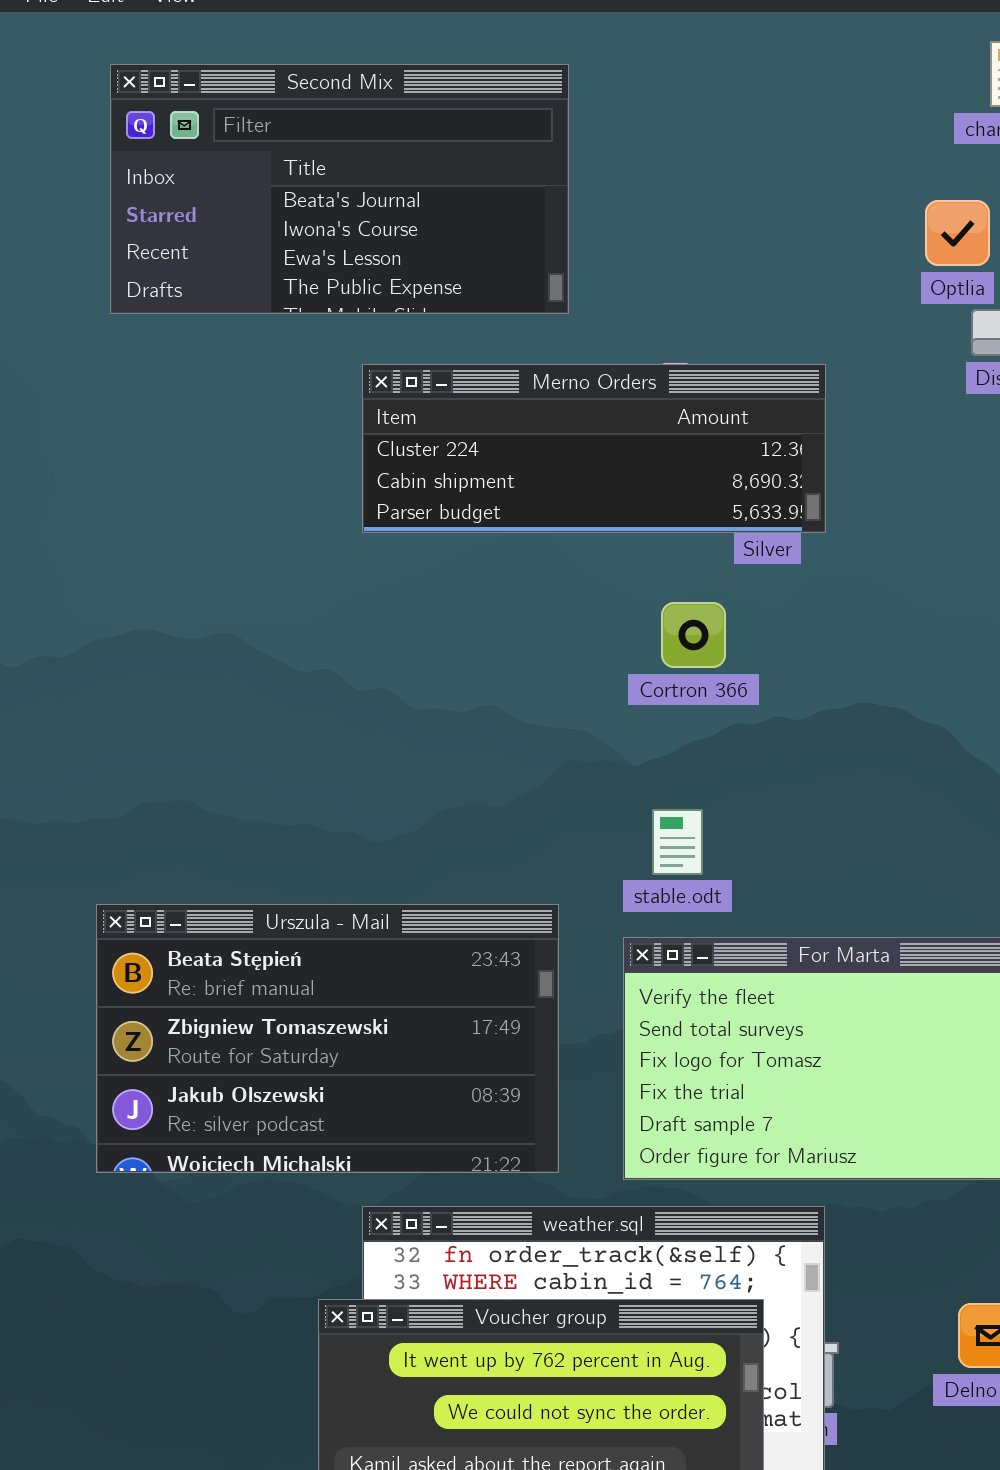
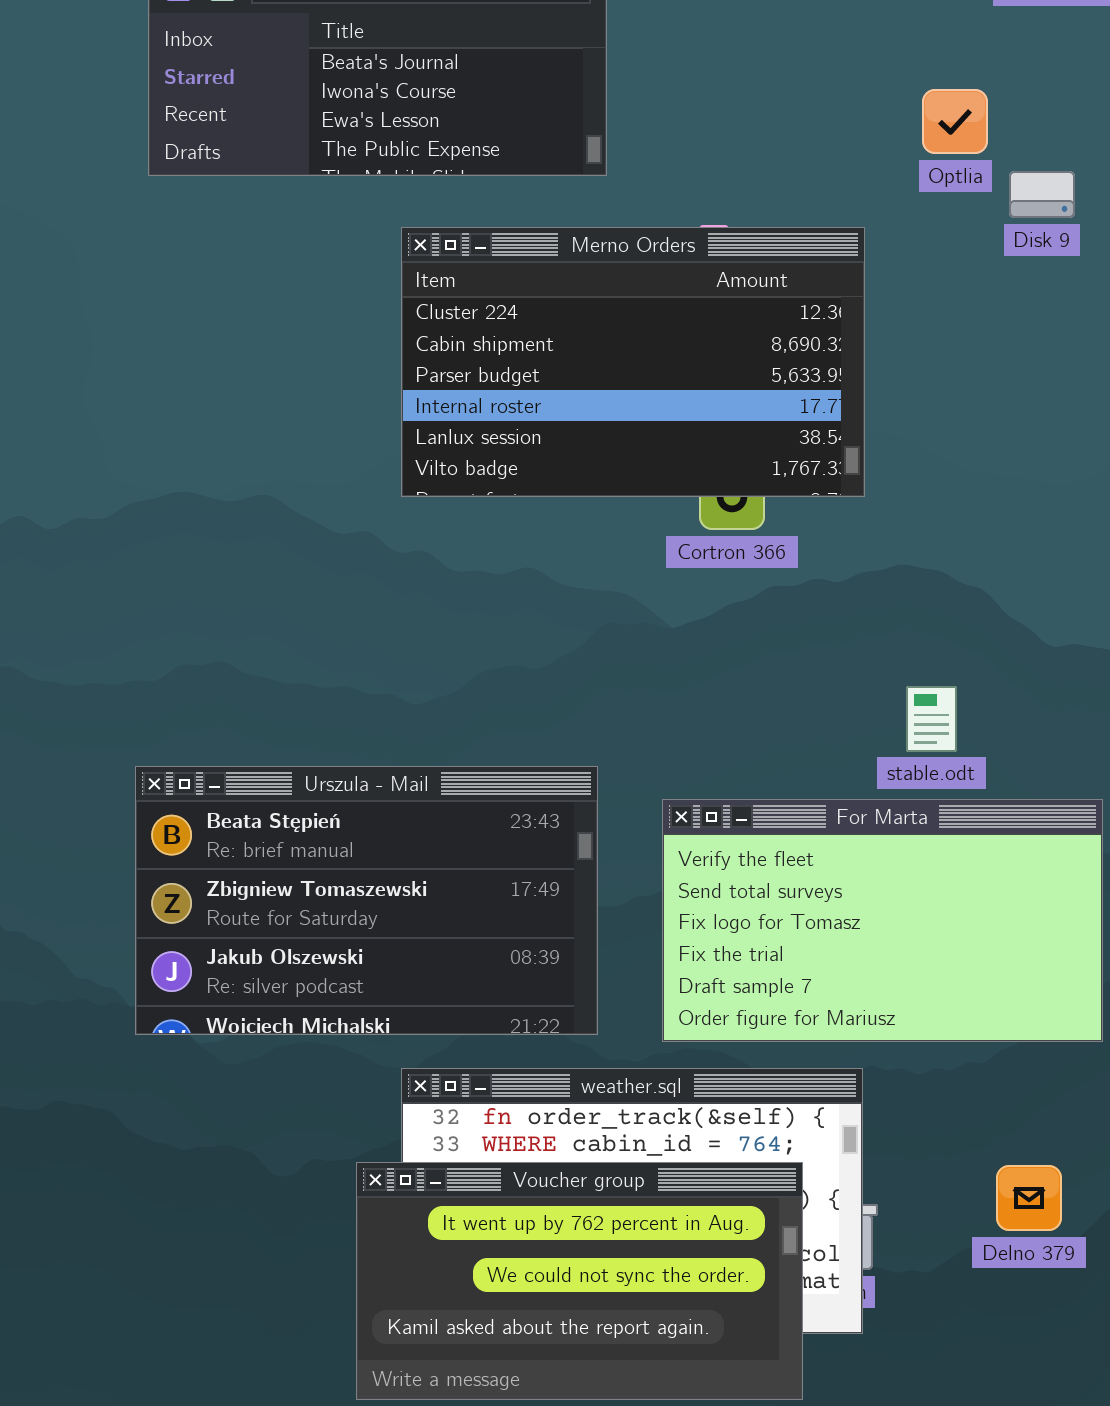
Optlia: [925,200,990,266] -> [922,89,988,154], moved
Merno Orders: [362,364,826,533] -> [401,227,865,497], resized
stable.odt: [652,809,703,875] -> [906,686,957,752], moved

